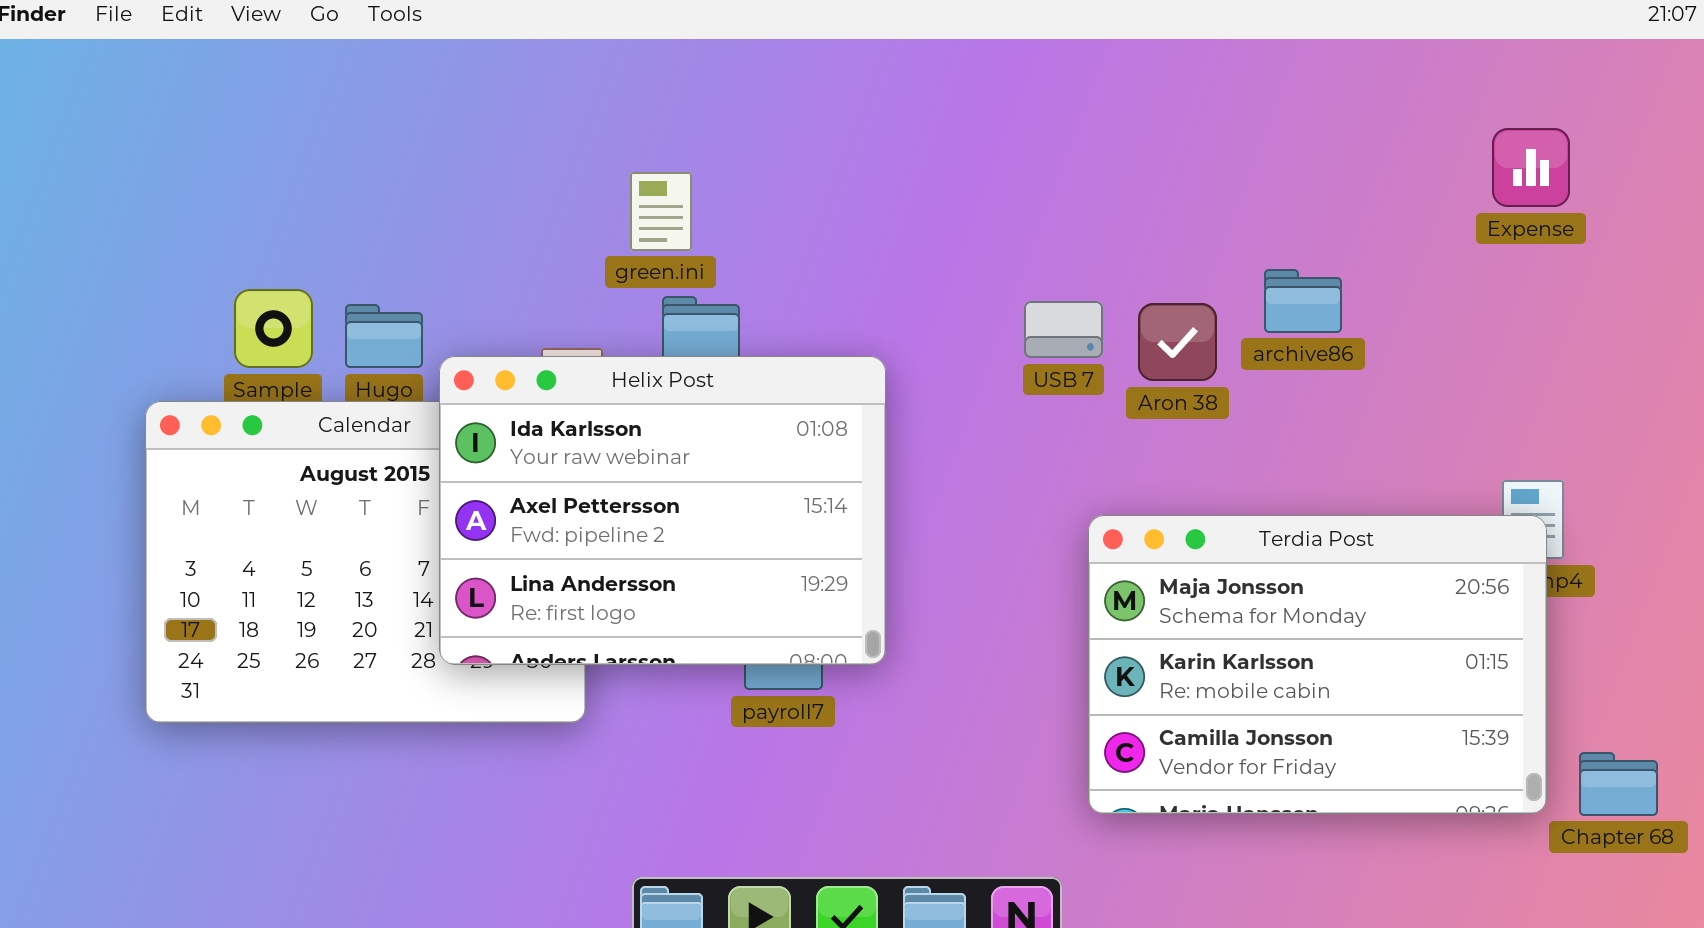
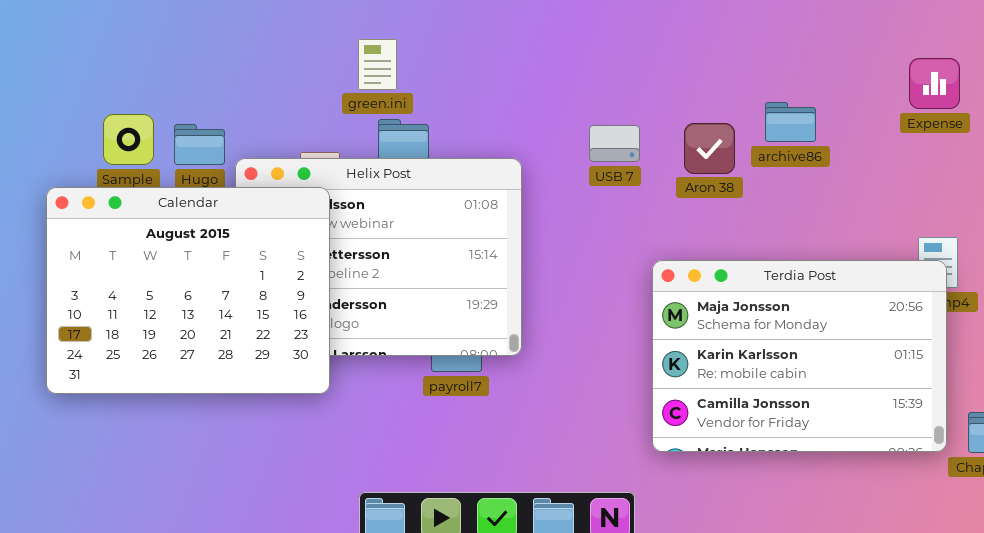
Expense: [1492,128,1570,207] -> [909,58,960,109], moved
USB 7: [1024,301,1103,358] -> [589,125,640,162], moved
Calendar: [145,401,586,723] -> [46,187,330,394], raised

